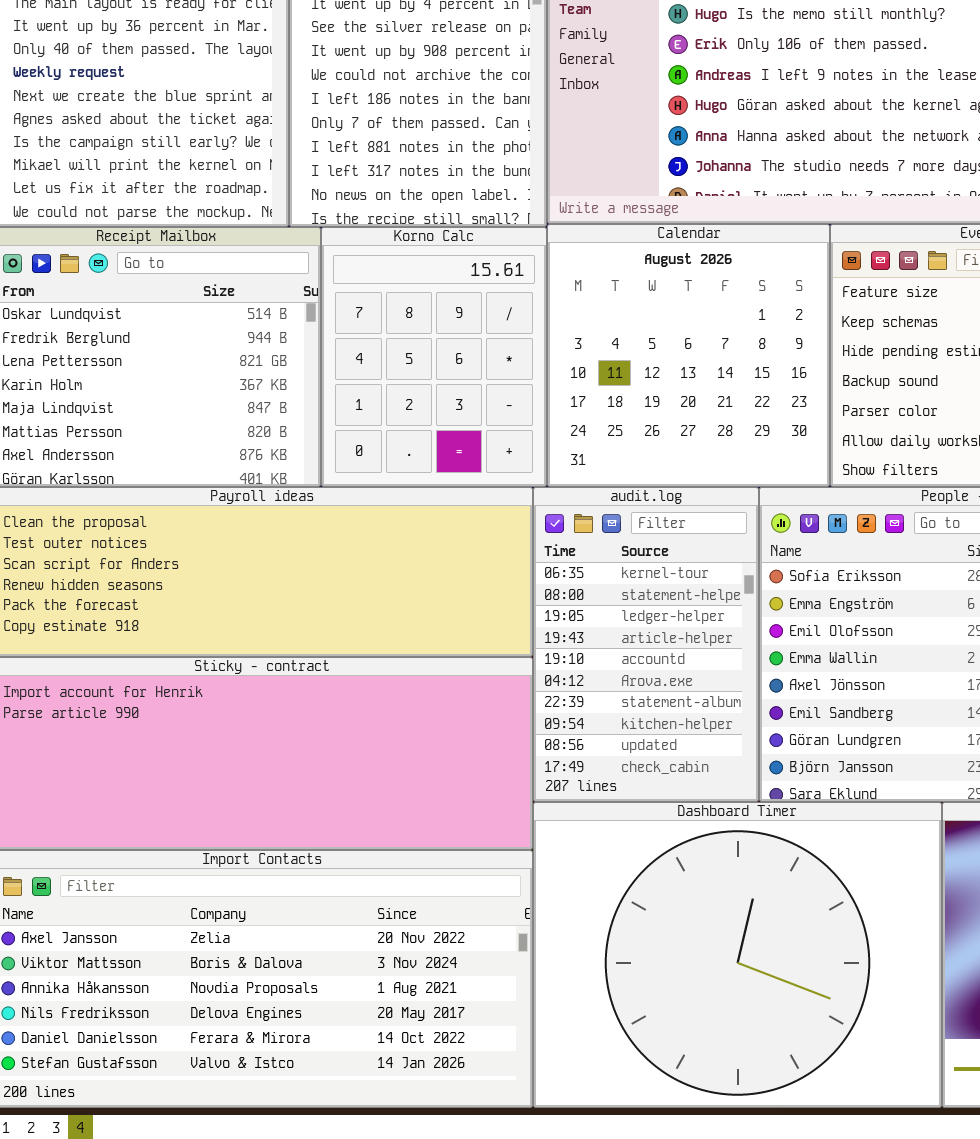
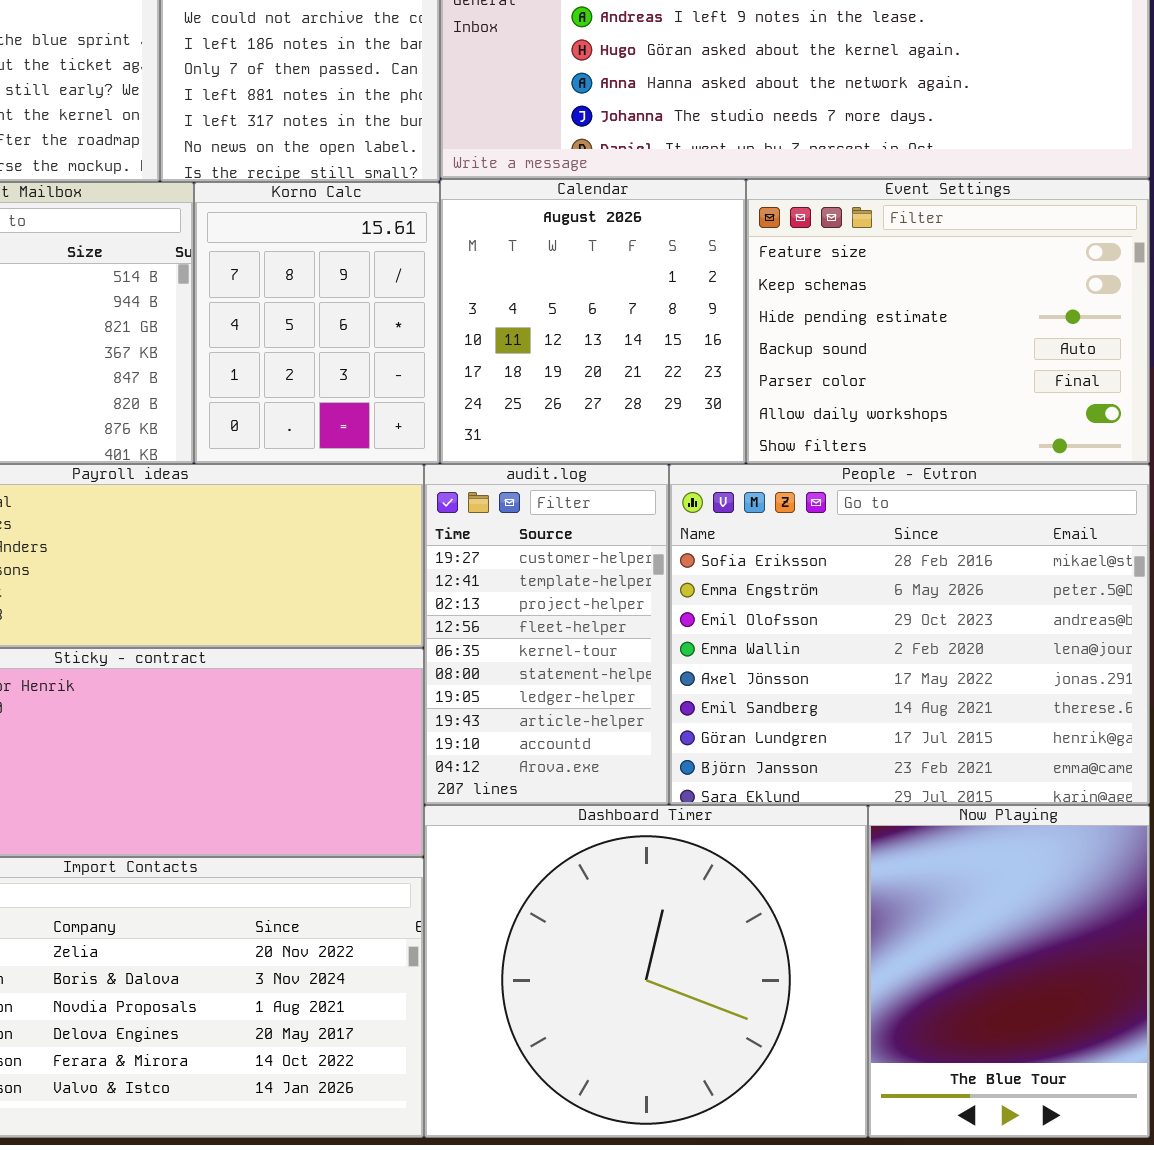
audit.log: [533,487,759,802] -> [424,464,669,805], scrolled up 4 rows

